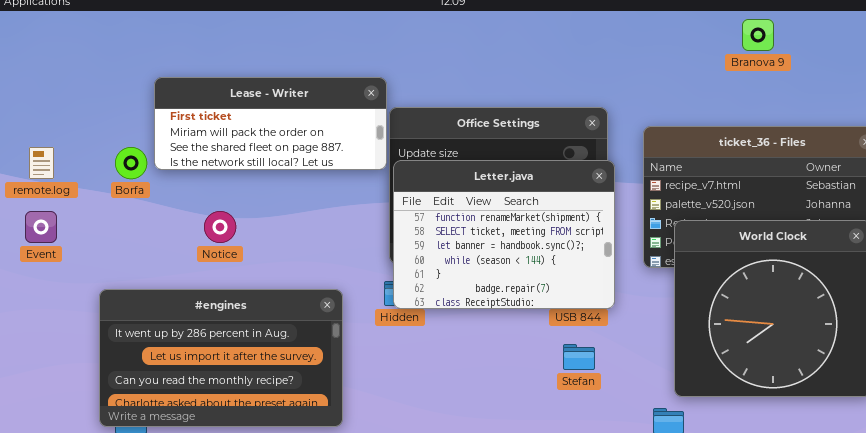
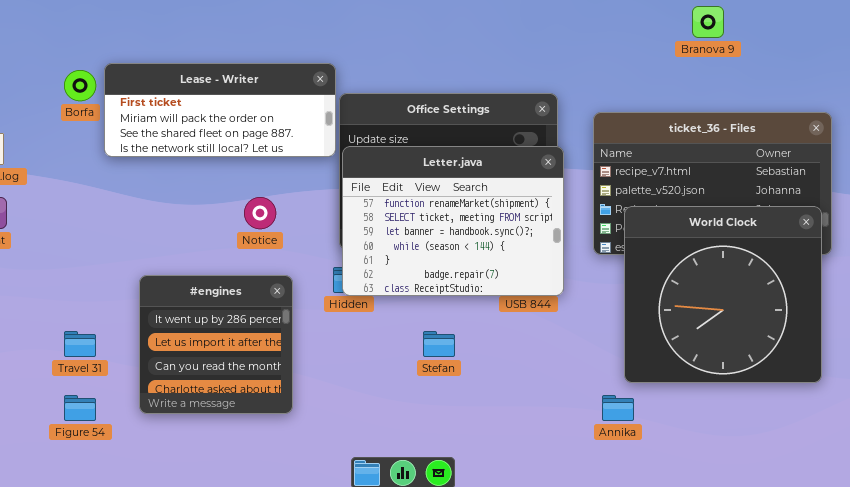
Borfa: [115,147,147,179] -> [64,70,96,101], moved
Notice: [204,211,236,243] -> [244,197,276,229], moved
#engines: [99,289,343,427] -> [139,275,293,414], resized
Stefan: [563,344,595,370] -> [423,331,455,357], moved

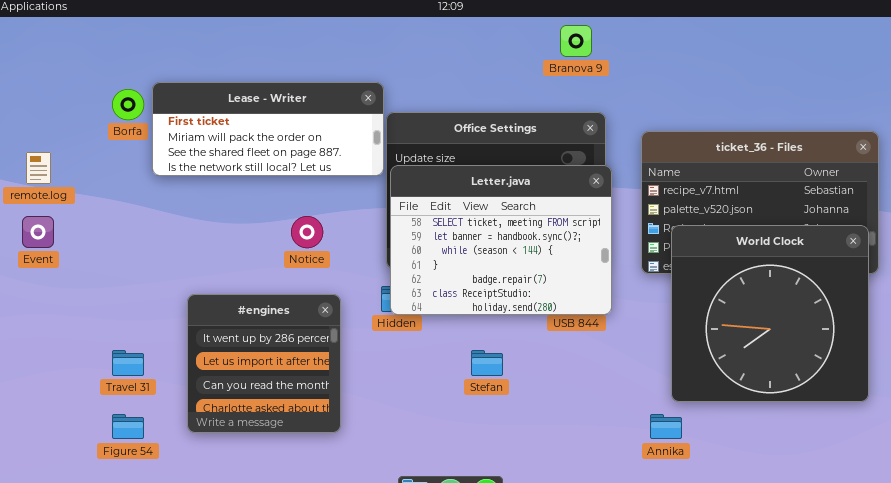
Branova 9: [692,6,724,38] -> [560,25,592,57], moved
Letter.java: [342,146,564,296] -> [390,165,612,315], scrolled down 1 row

